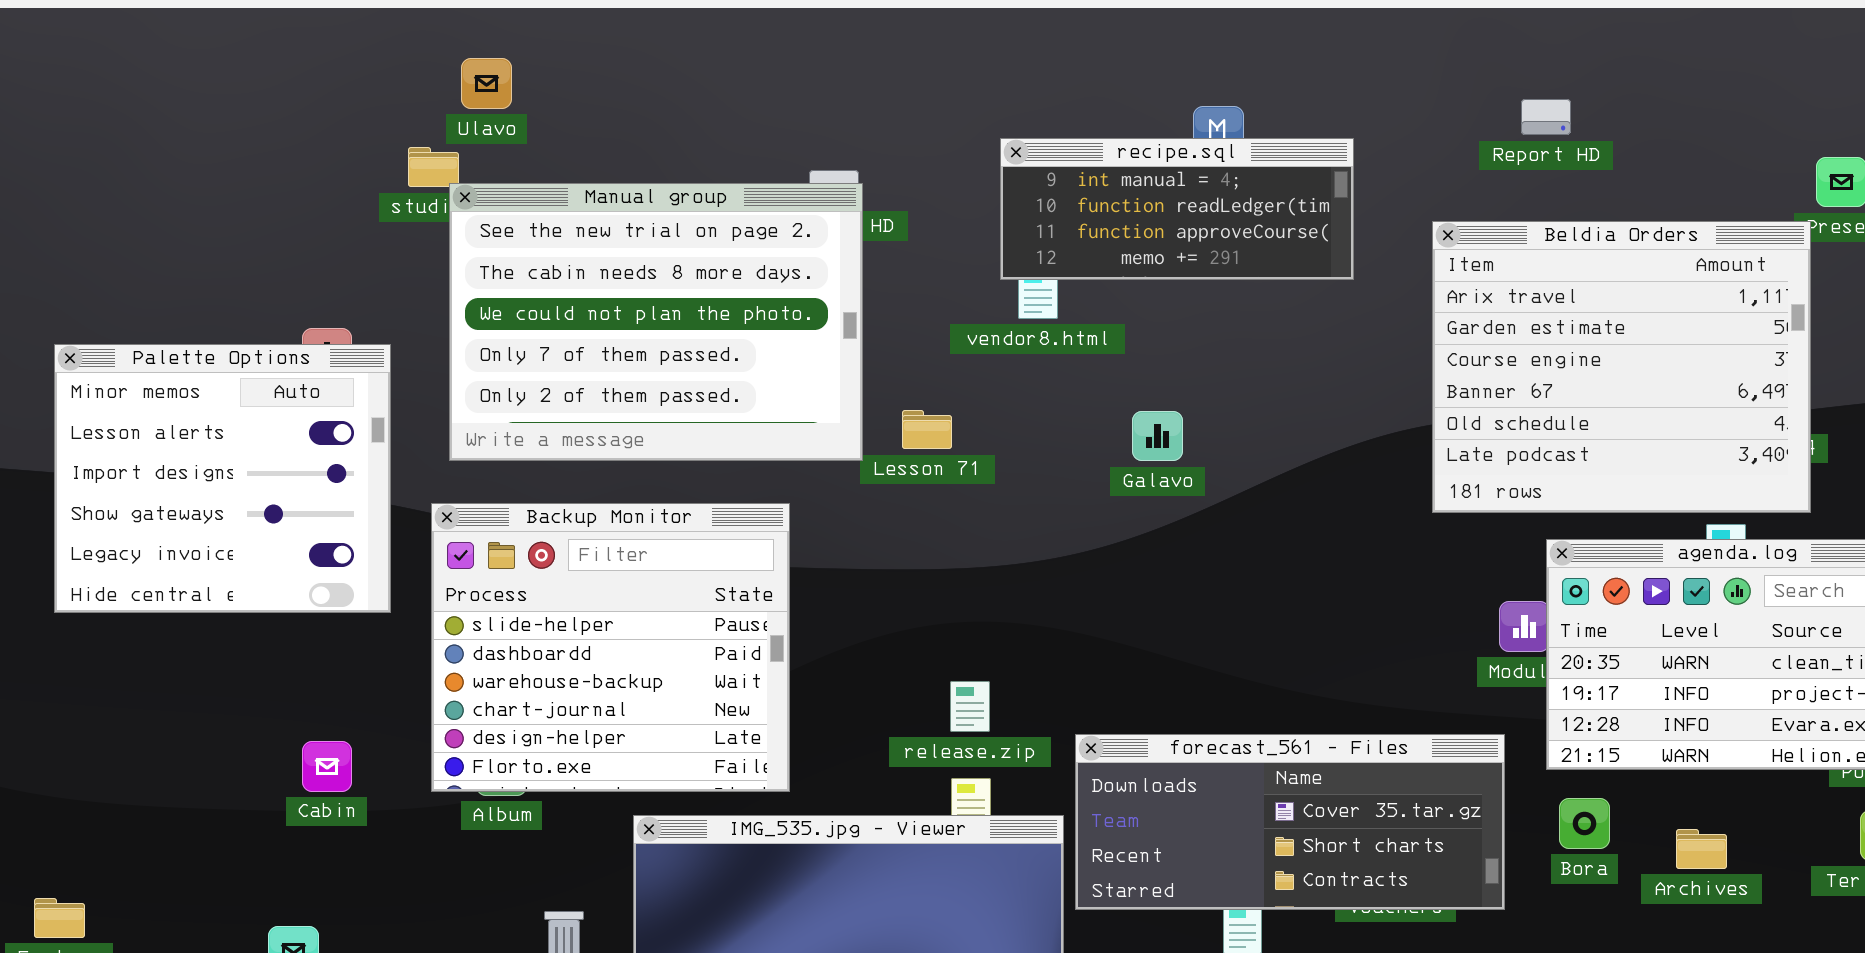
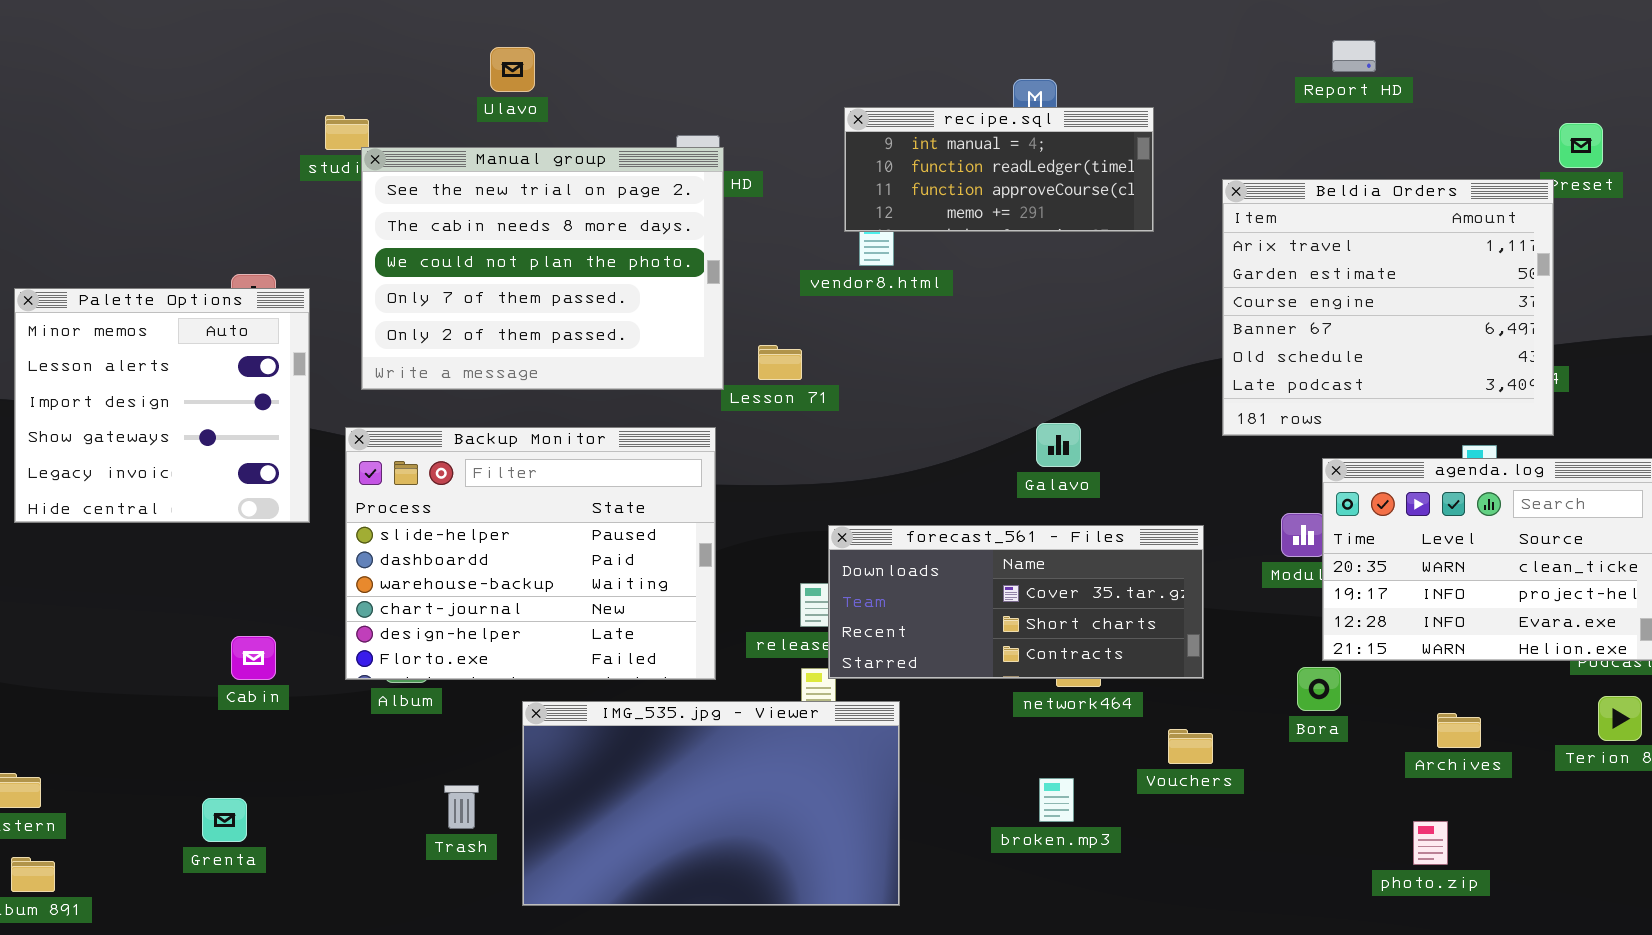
Ulavo: [461,58,512,109] -> [490,47,535,92], moved
Report HD: [1521,99,1571,135] -> [1332,40,1376,72], moved
Galavo: [1132,411,1183,461] -> [1036,423,1081,467], moved
Backup Monitor: [431,503,790,792] -> [345,427,716,680], resized
forecast_561 - Files: [1075,734,1505,910] -> [828,525,1204,679], moved
Bora: [1559,798,1610,849] -> [1297,667,1341,711], moved

